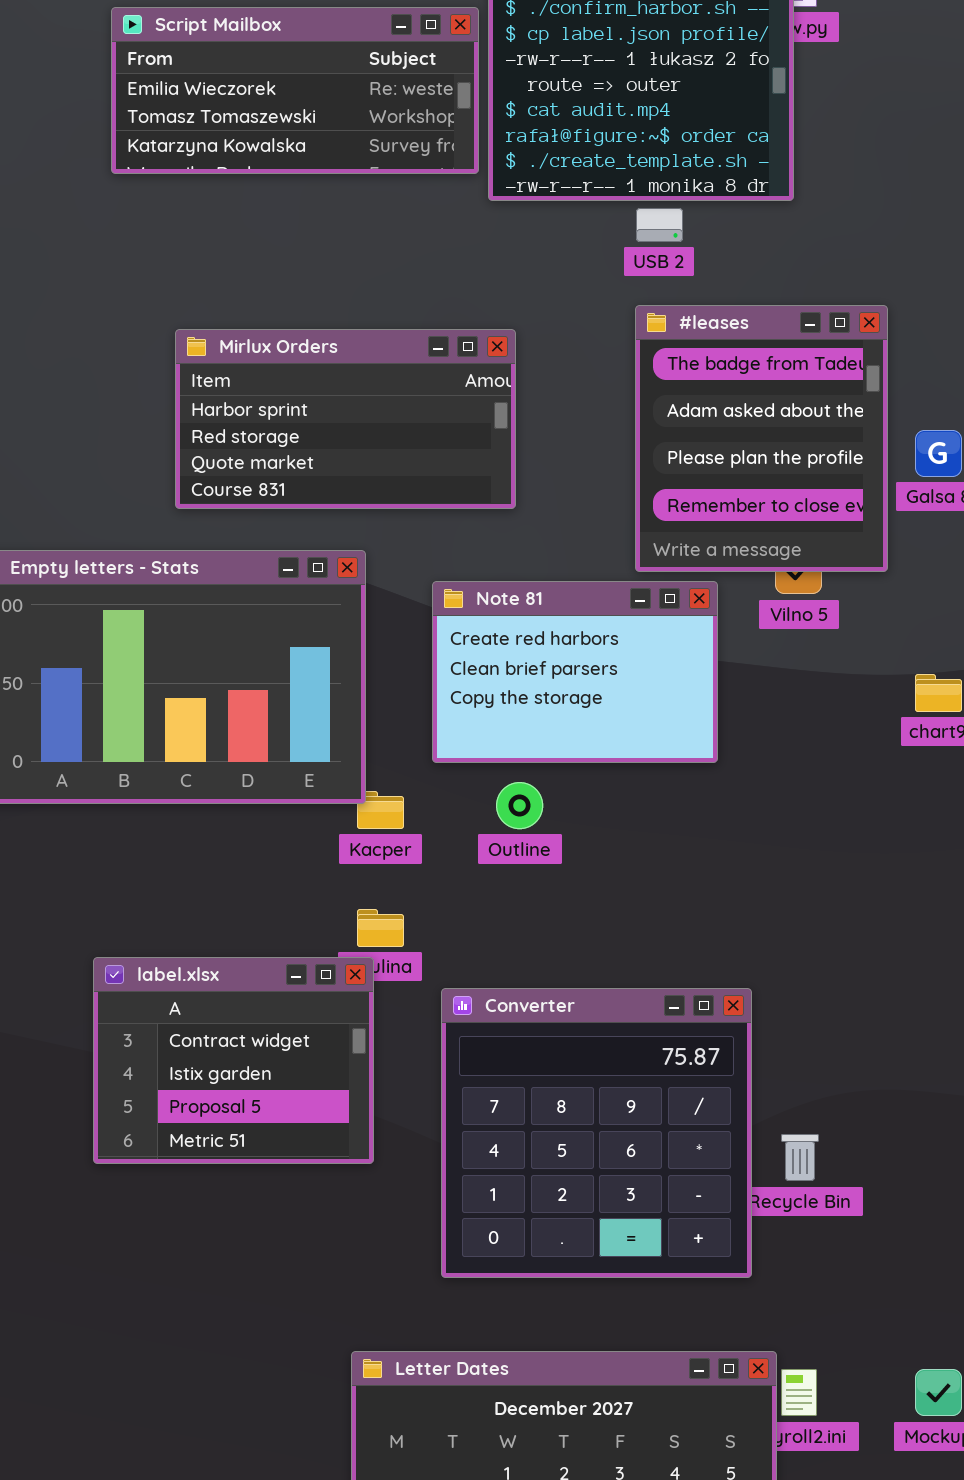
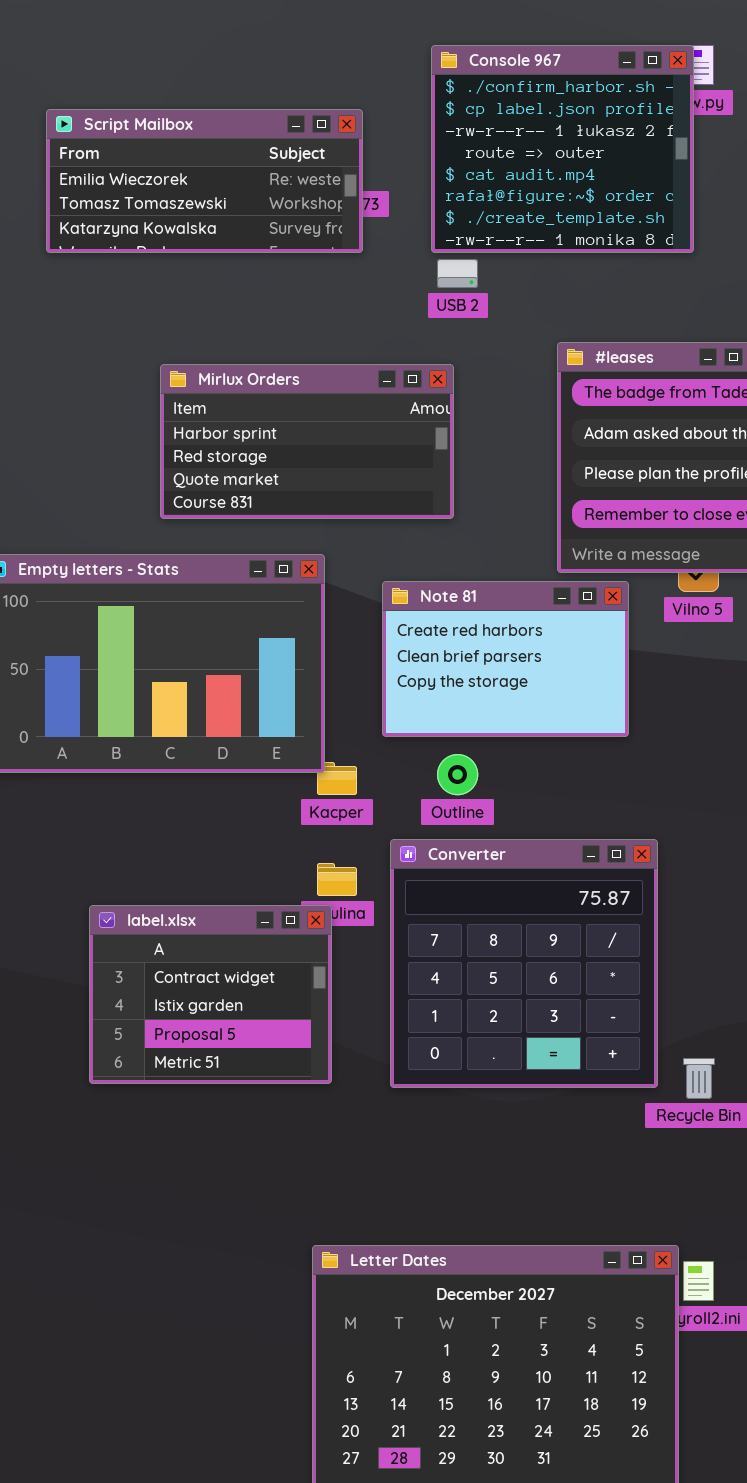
Script Mailbox: [111,7,479,174] -> [46,109,363,253], moved
USB 2: [636,208,683,242] -> [437,259,478,288], moved
Converter: [441,988,752,1278] -> [390,839,658,1088], moved

